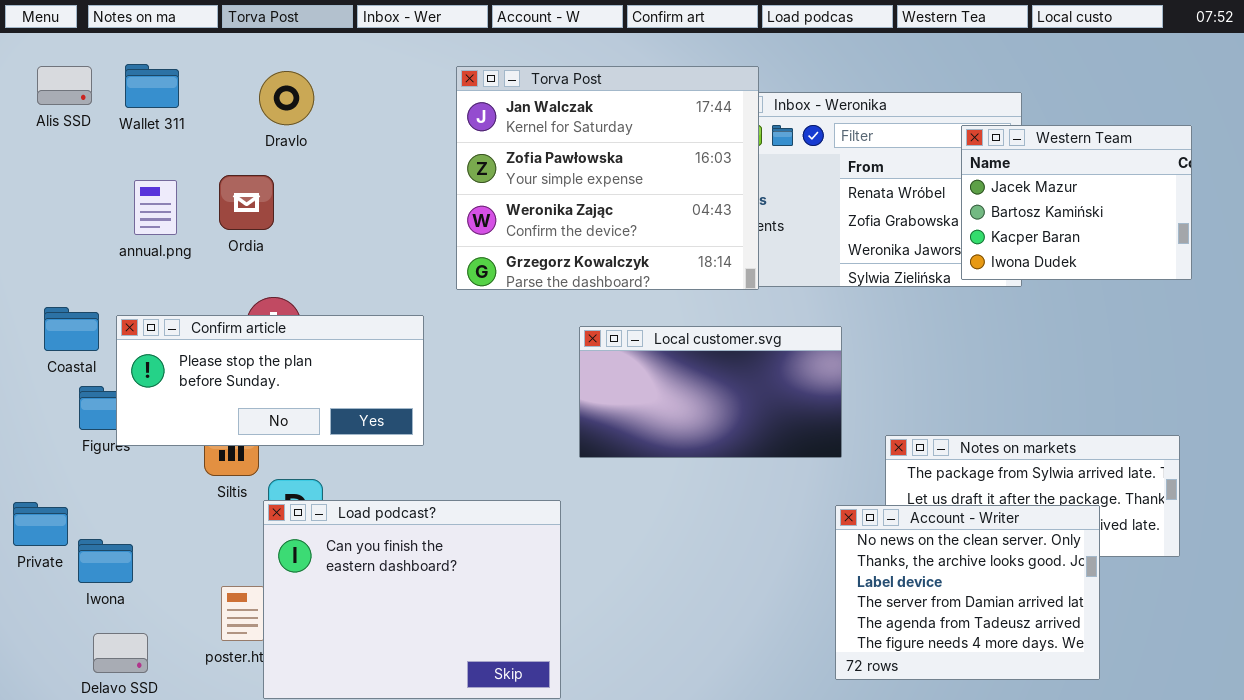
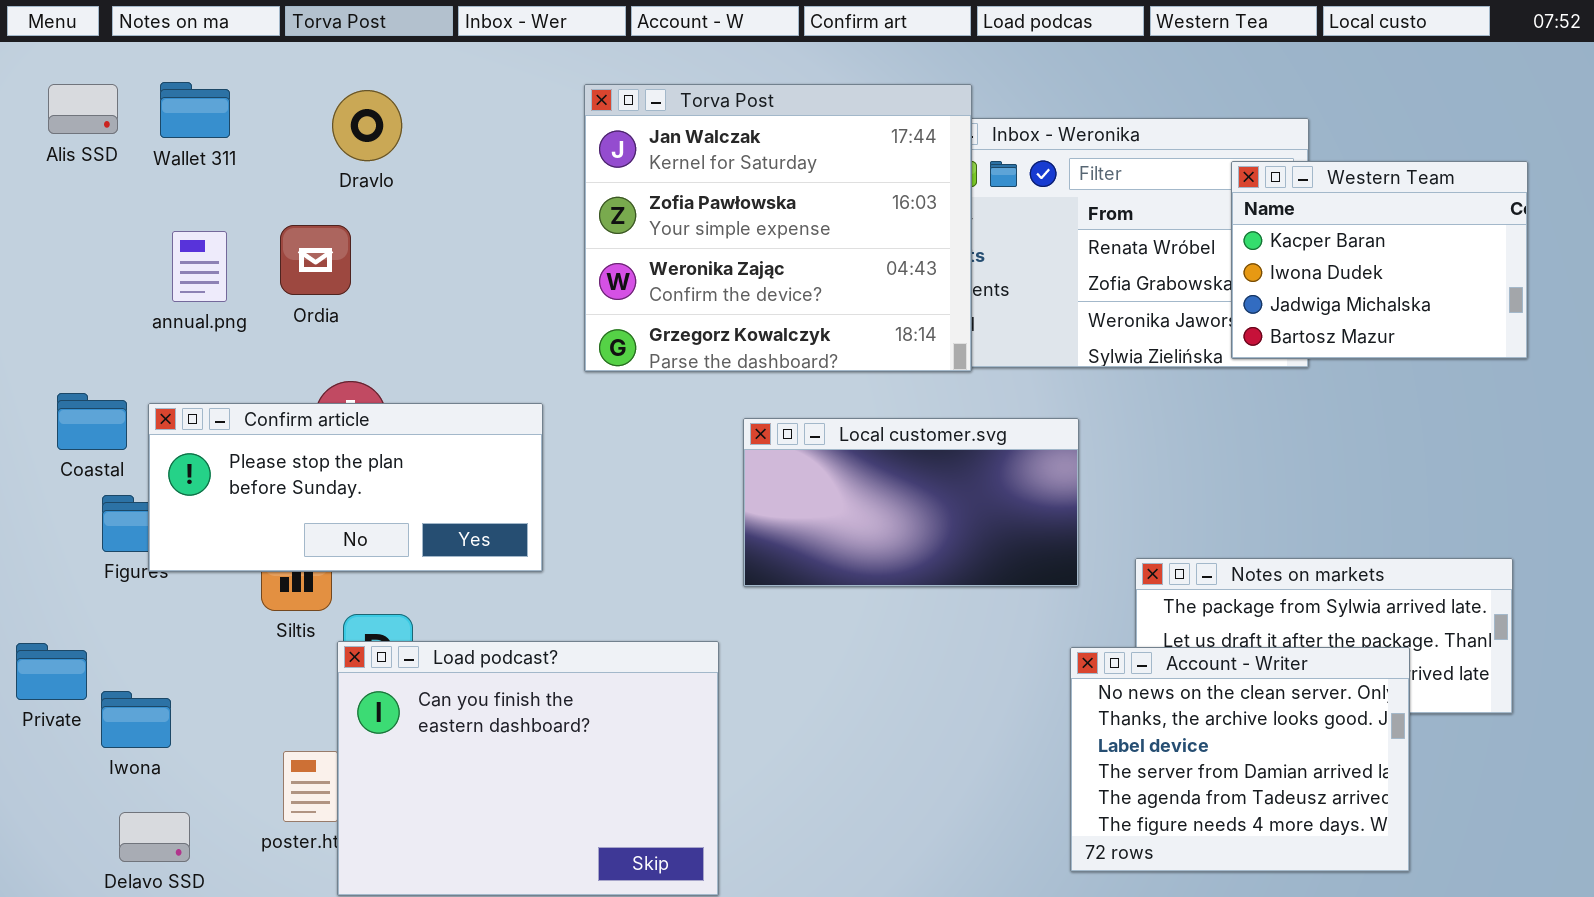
Western Team: [961,125,1192,280] -> [1231,161,1528,359], scrolled down 2 rows

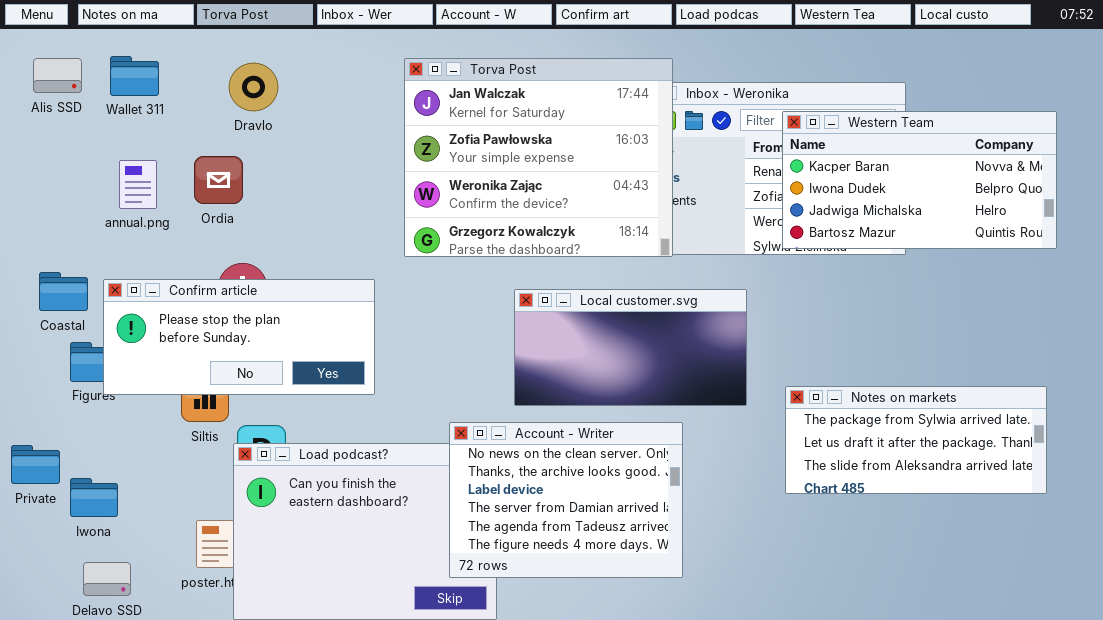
Western Team: [1231,161,1528,359] -> [782,111,1057,249], resized
Account - Writer: [1070,647,1410,872] -> [449,422,683,578], moved

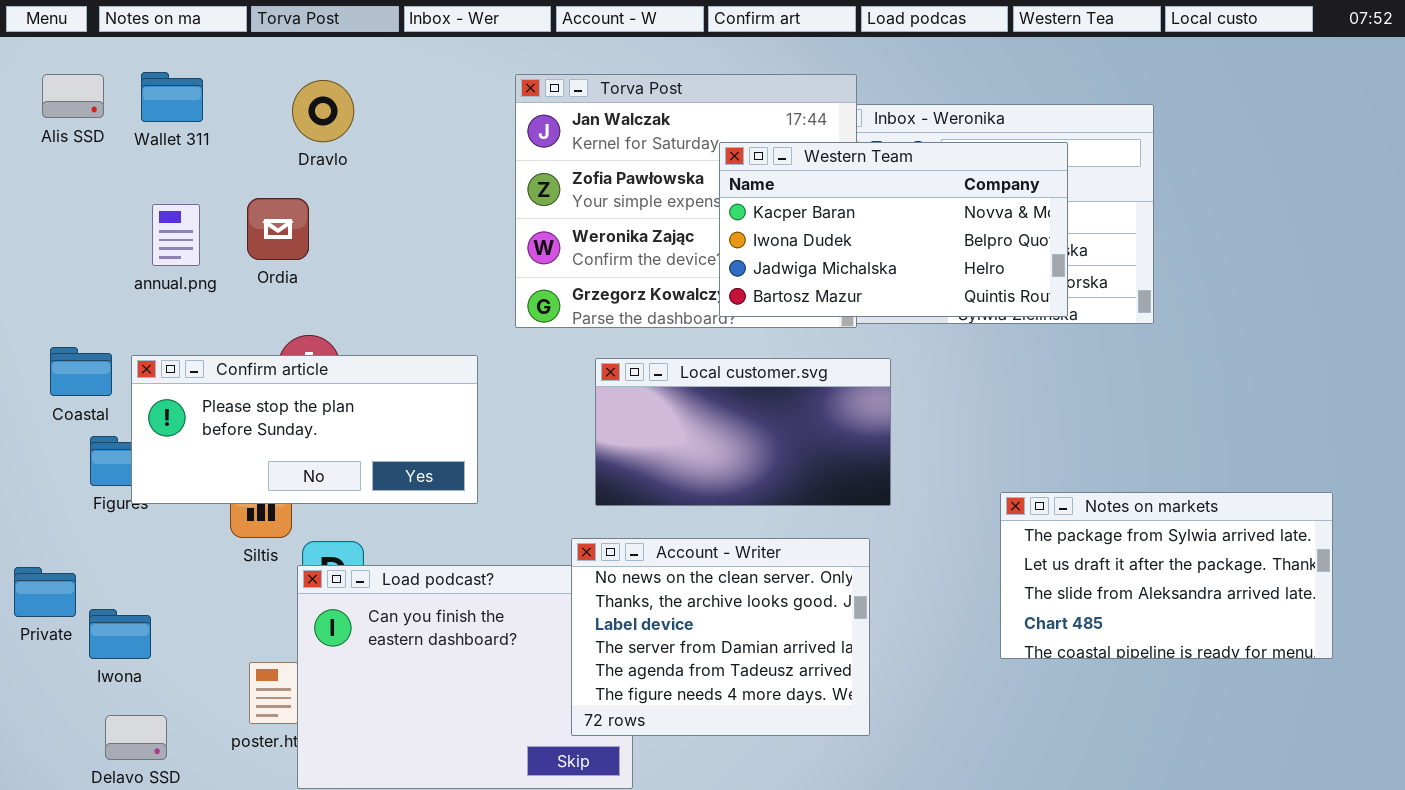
Western Team: [782,111,1057,249] -> [719,142,1068,317], moved
Local customer.svg: [514,289,747,406] -> [595,358,891,506], moved
Notes on markets: [785,386,1047,494] -> [1000,492,1333,659], resized

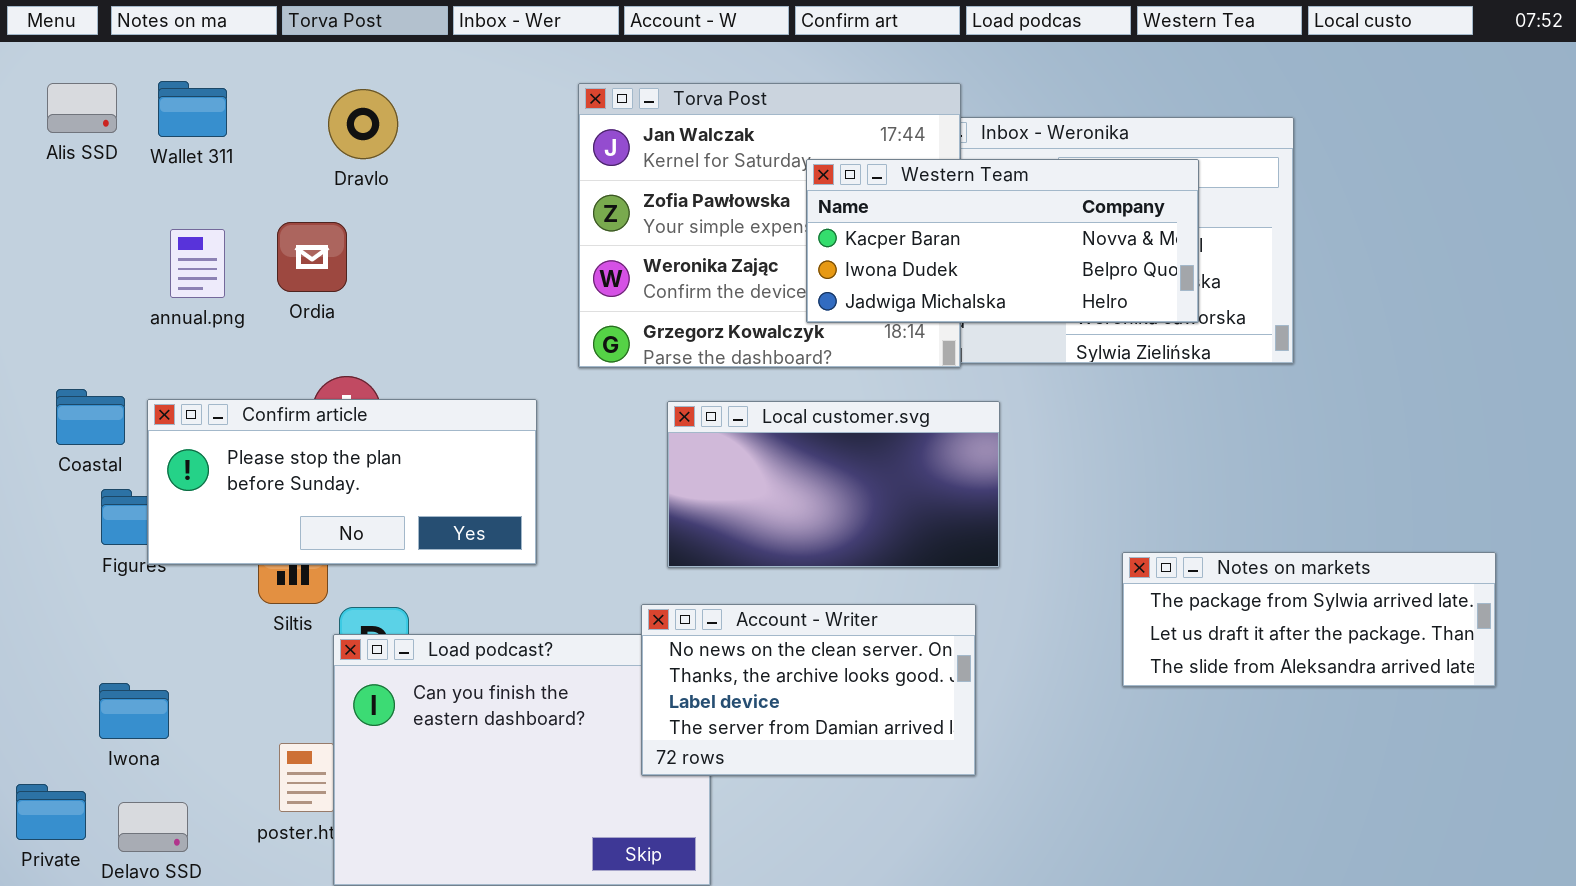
Western Team: [719,142,1068,317] -> [806,159,1199,323], resized
Notes on markets: [1000,492,1333,659] -> [1122,552,1496,687], resized
Account - Writer: [571,538,870,736] -> [641,604,976,776], resized
Private: [14,567,76,617] -> [16,784,86,840], moved

